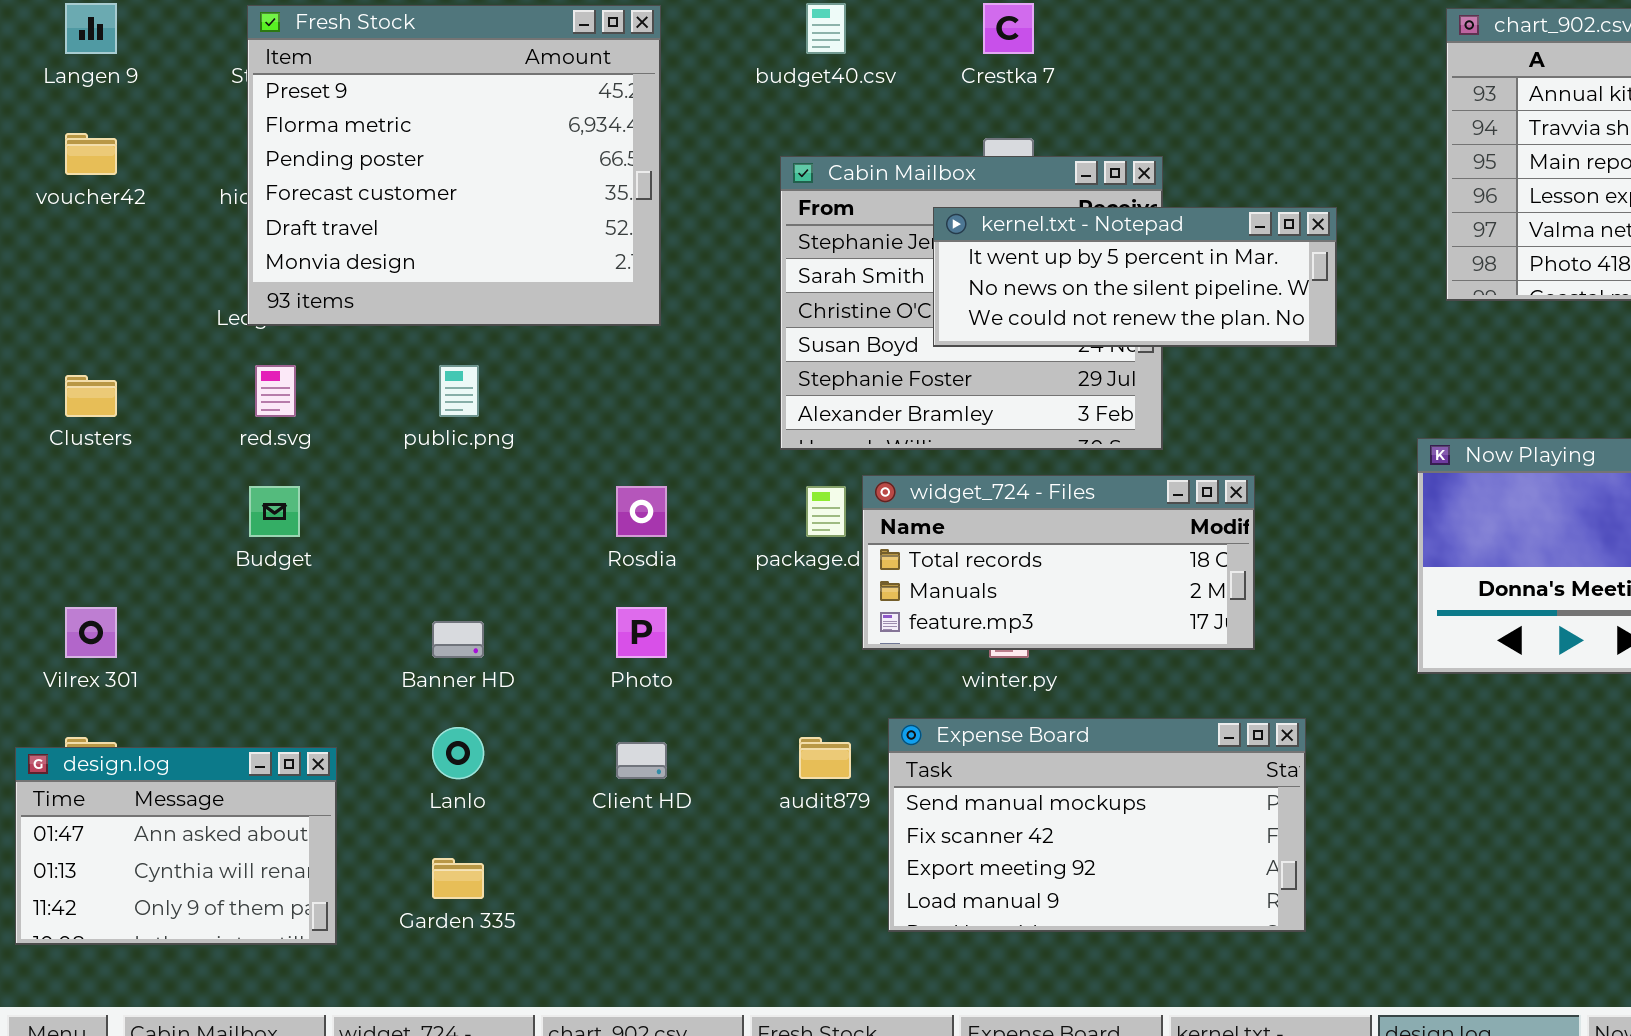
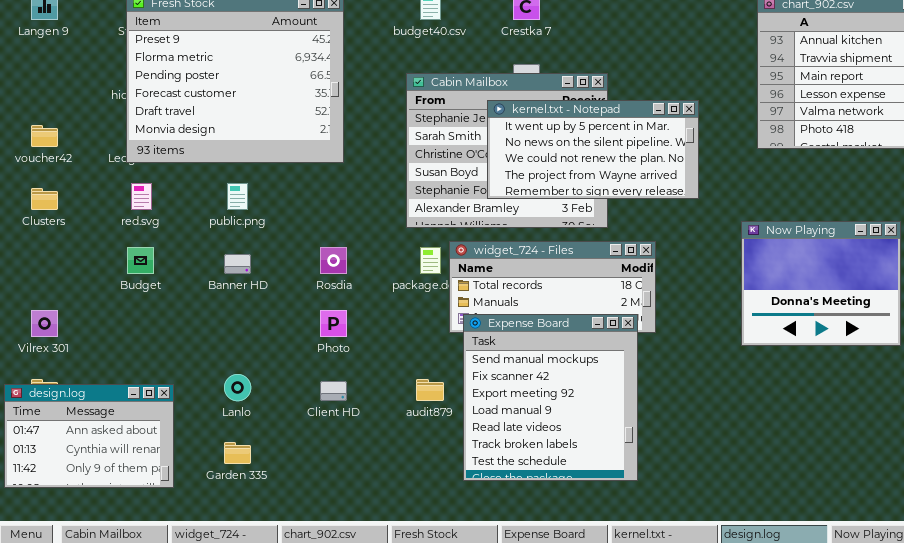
voucher42: [65,133,117,175] -> [31,125,58,147], moved
kernel.txt - Notepad: [933,207,1337,347] -> [487,100,699,199], resized
Banner HD: [432,621,484,658] -> [224,254,251,274], moved
Expense Board: [888,718,1306,932] -> [463,314,638,481], resized

